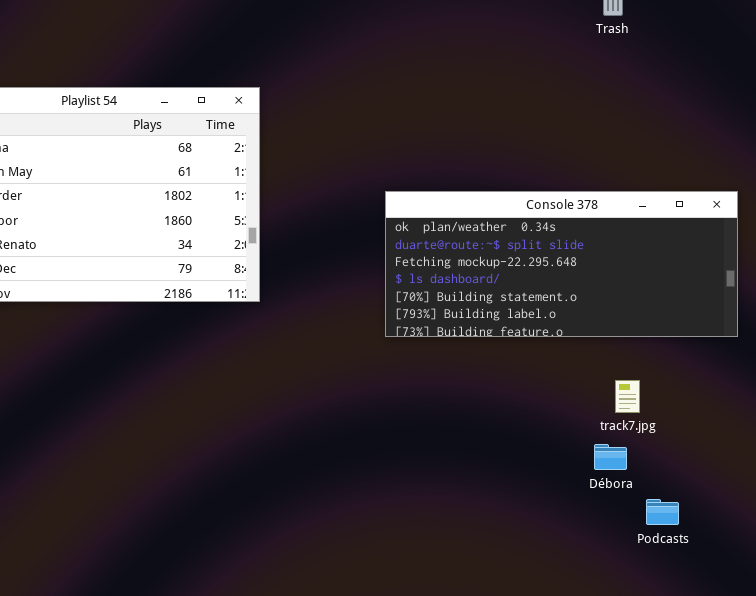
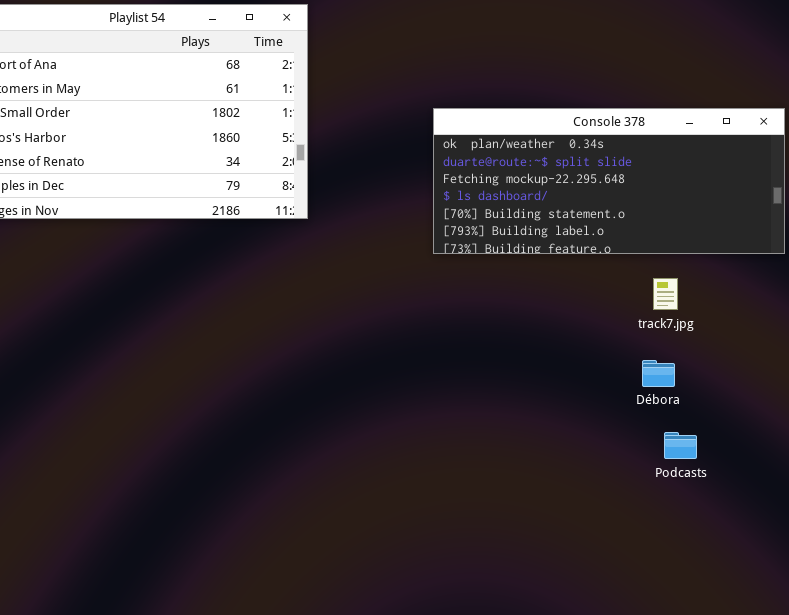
track7.jpg: [615,380,640,413] -> [653,278,678,310], moved
Podcasts: [646,499,679,525] -> [664,432,697,459], moved

